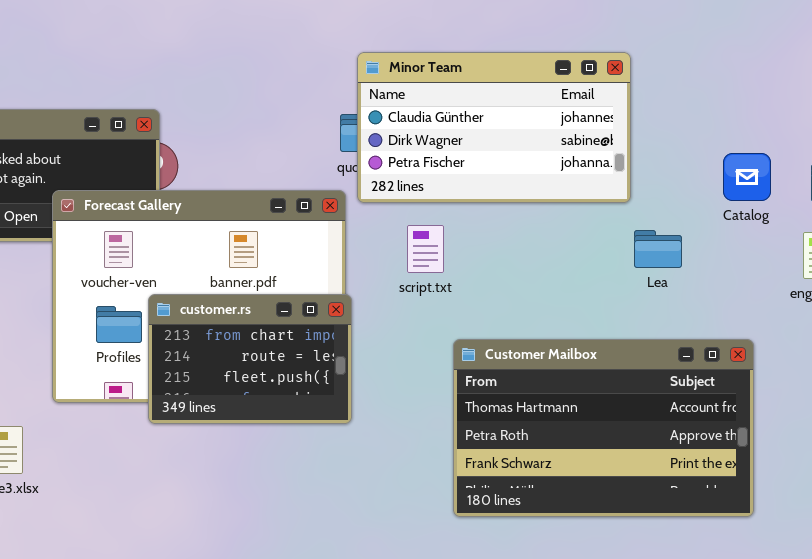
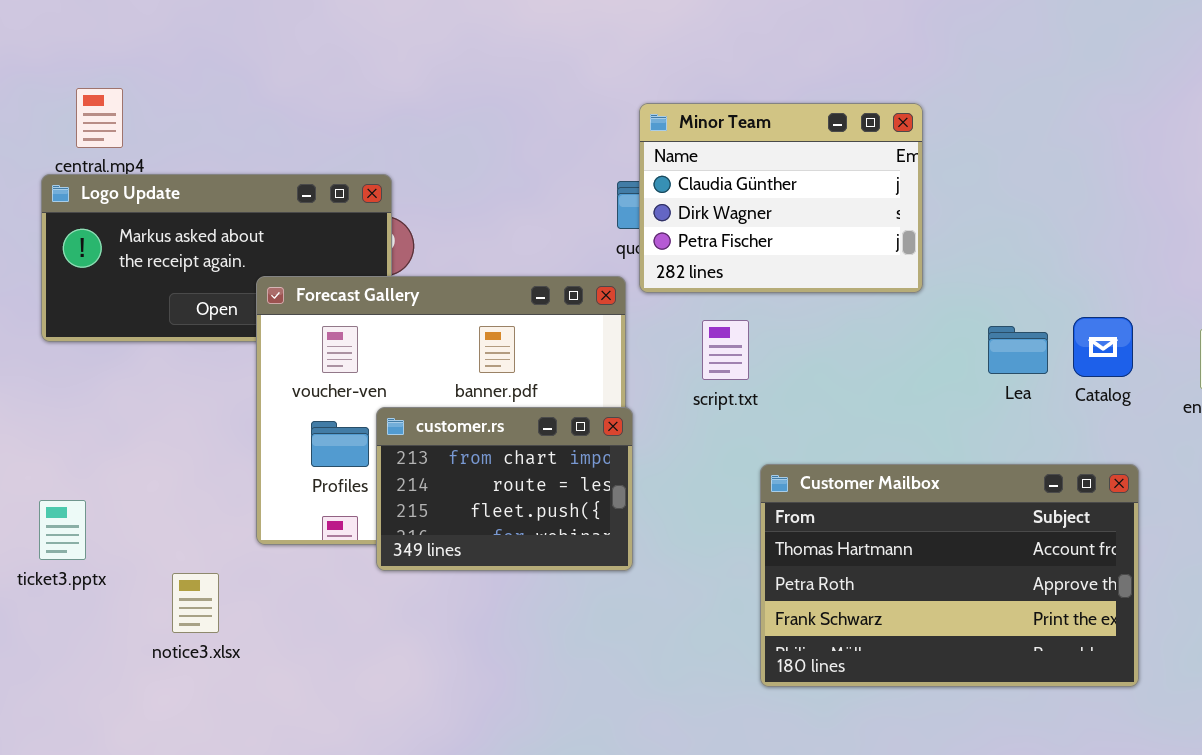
Minor Team: [357,52,631,203] -> [639,103,923,293], resized
Catalog: [723,153,771,201] -> [1073,317,1133,377], moved

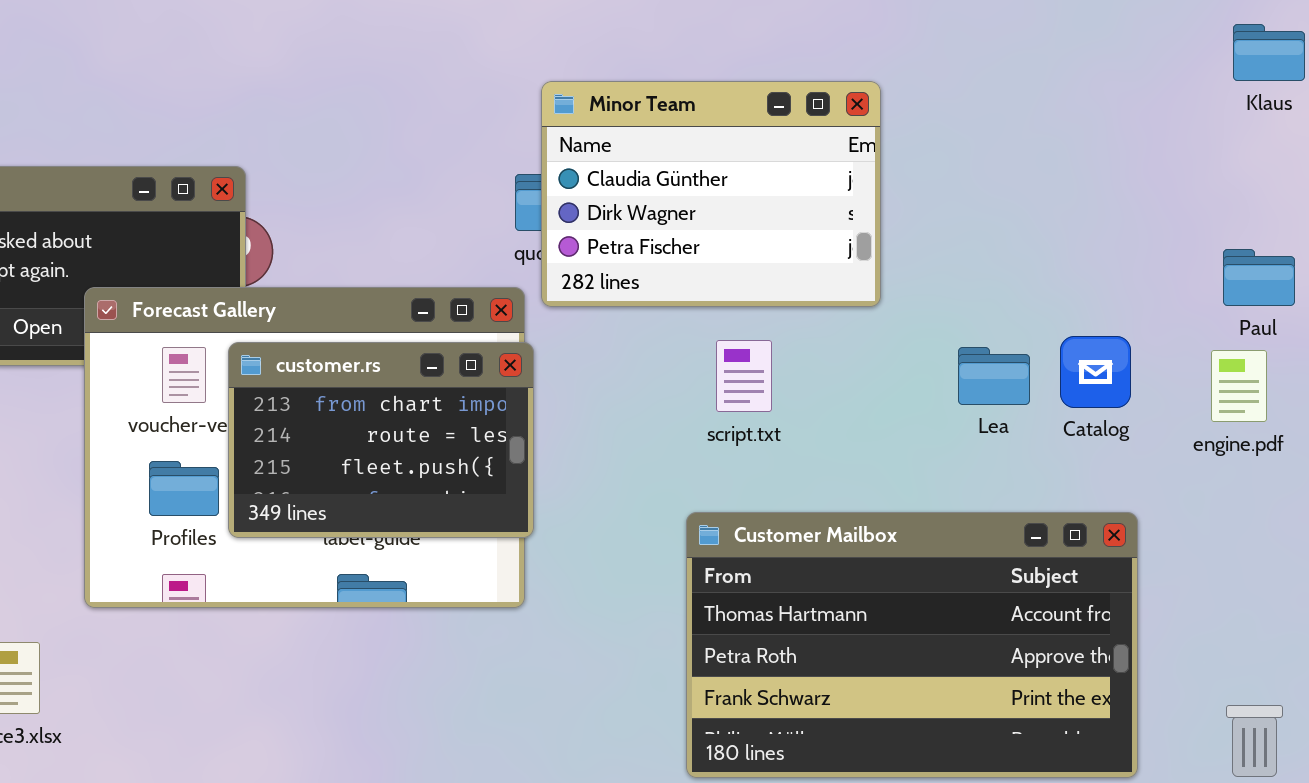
script.txt: [702,320,749,380] -> [716,340,772,412], moved
customer.rs: [376,407,633,571] -> [228,342,534,538], moved

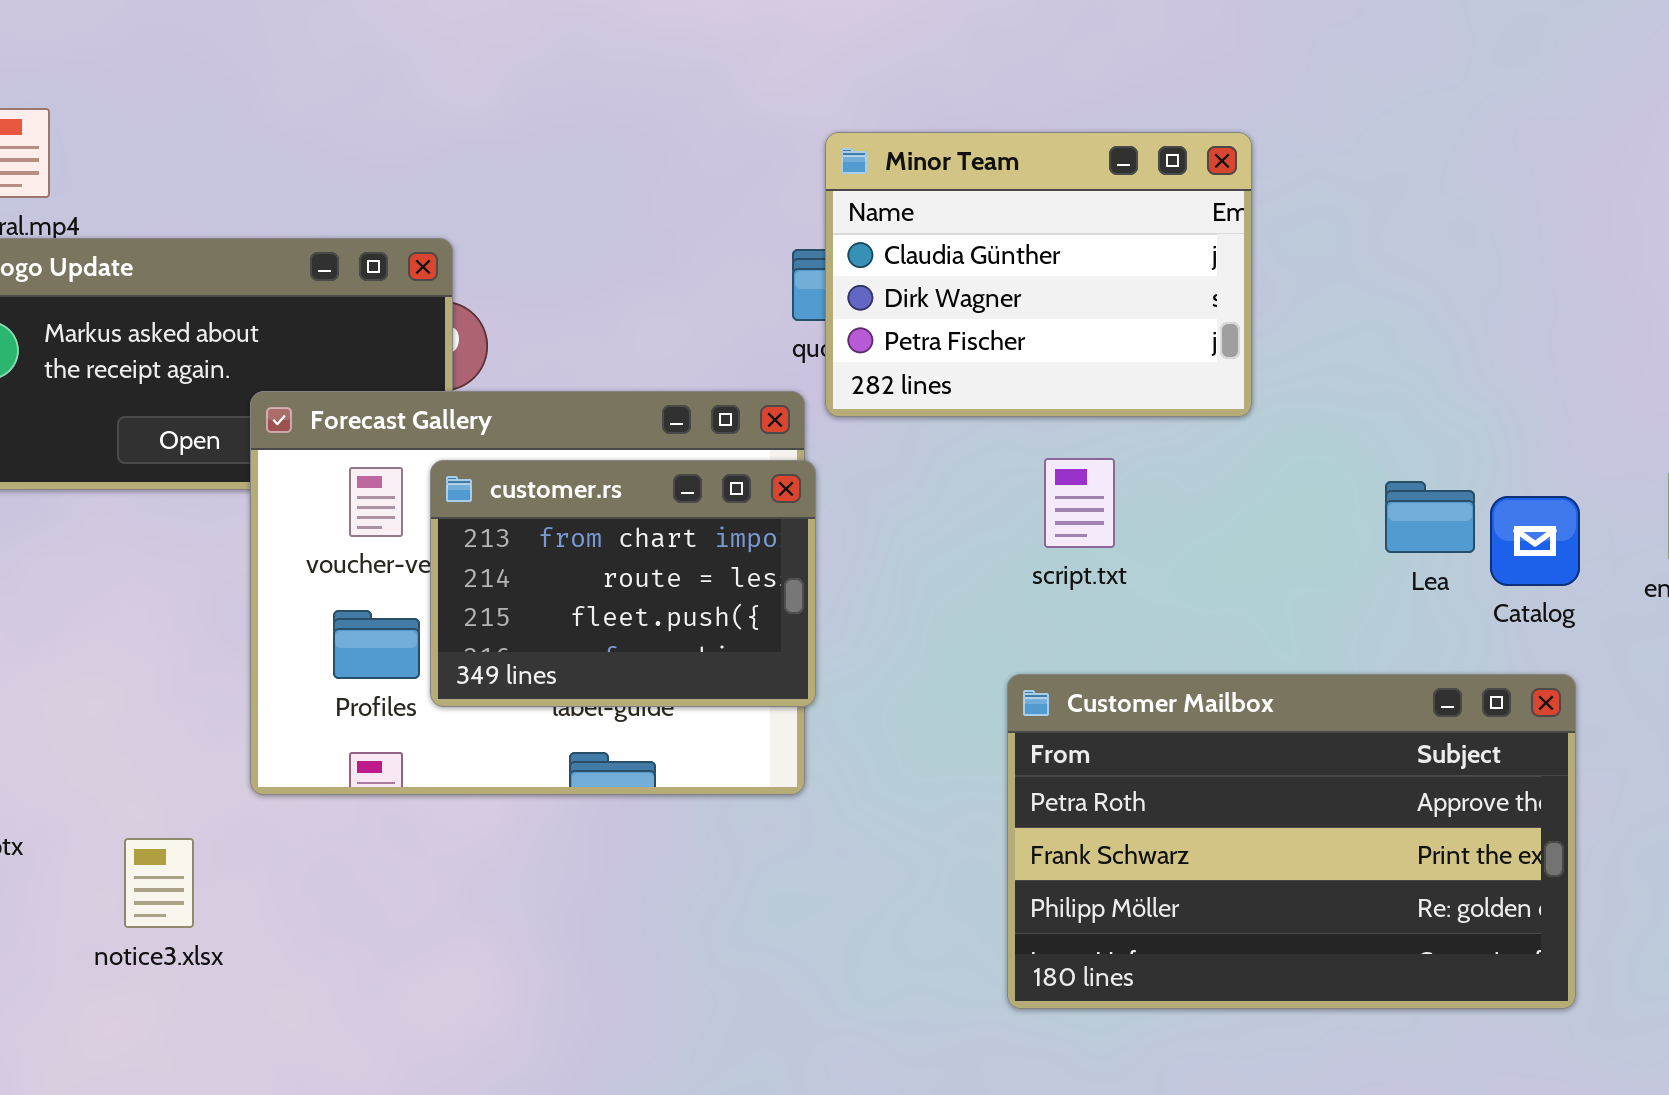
Catalog: [1060,336,1131,408] -> [1490,496,1580,586], moved
Lea: [958,347,1030,405] -> [1385,481,1475,553], moved
Customer Mailbox: [686,512,1138,778] -> [1007,674,1576,1009], scrolled down 1 row

